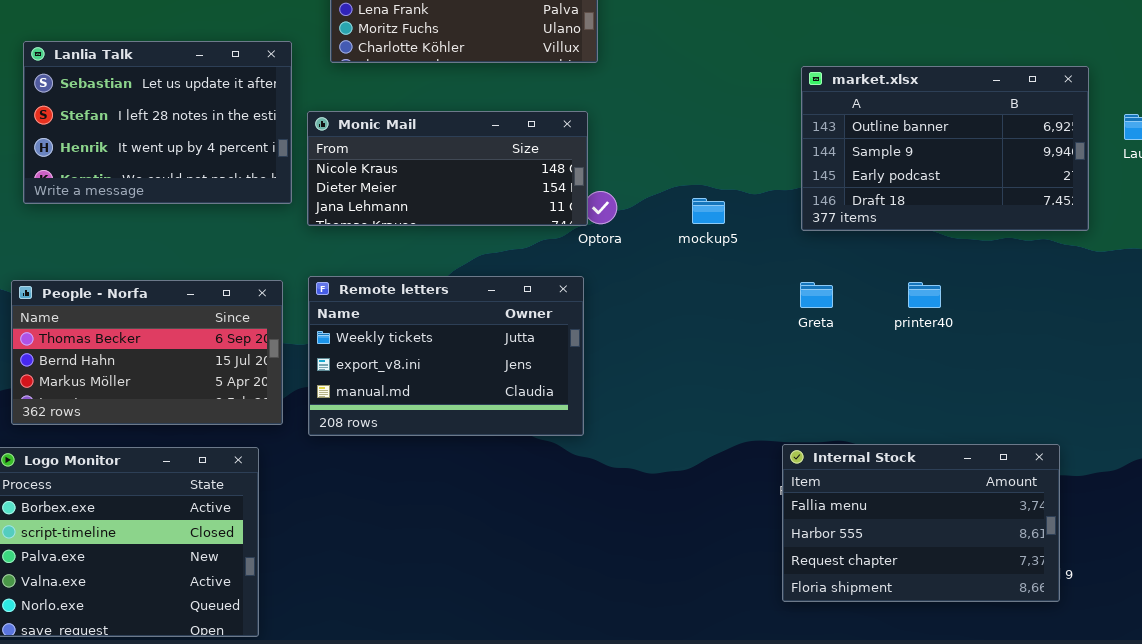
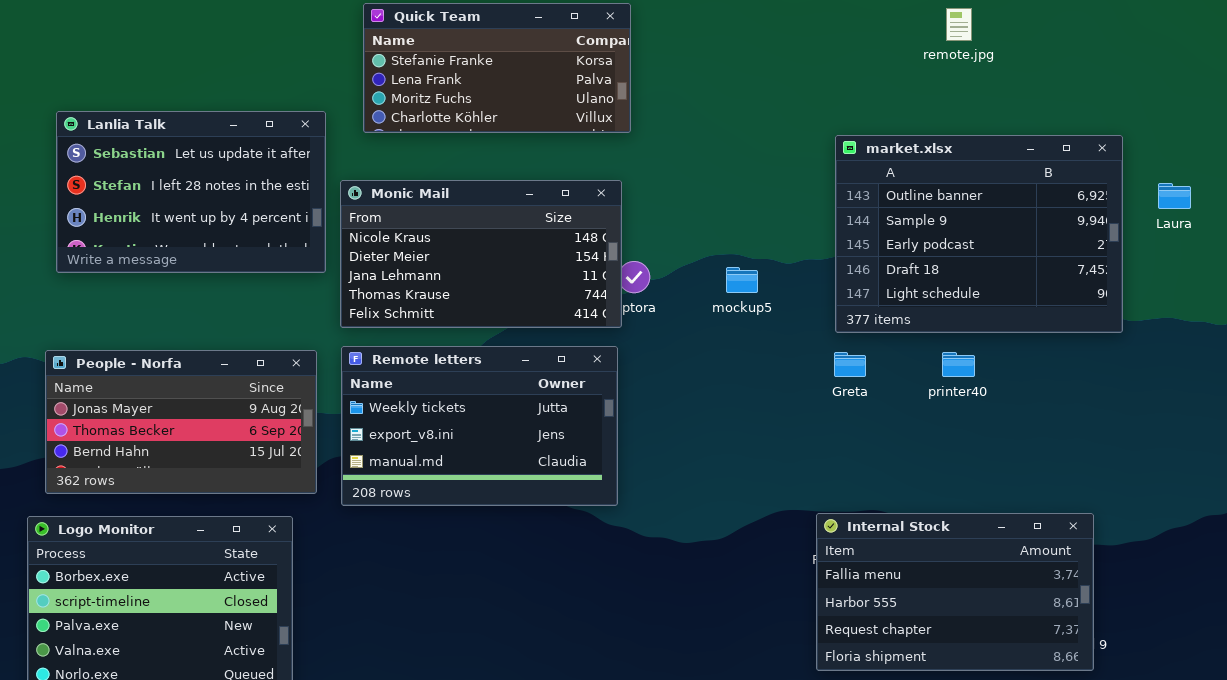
market.xlsx: [801,66,1089,231] -> [835,135,1123,333], resized
Monic Mail: [307,111,588,226] -> [340,180,622,328], resized
People - Norfa: [11,280,283,425] -> [45,350,317,494], scrolled up 1 row

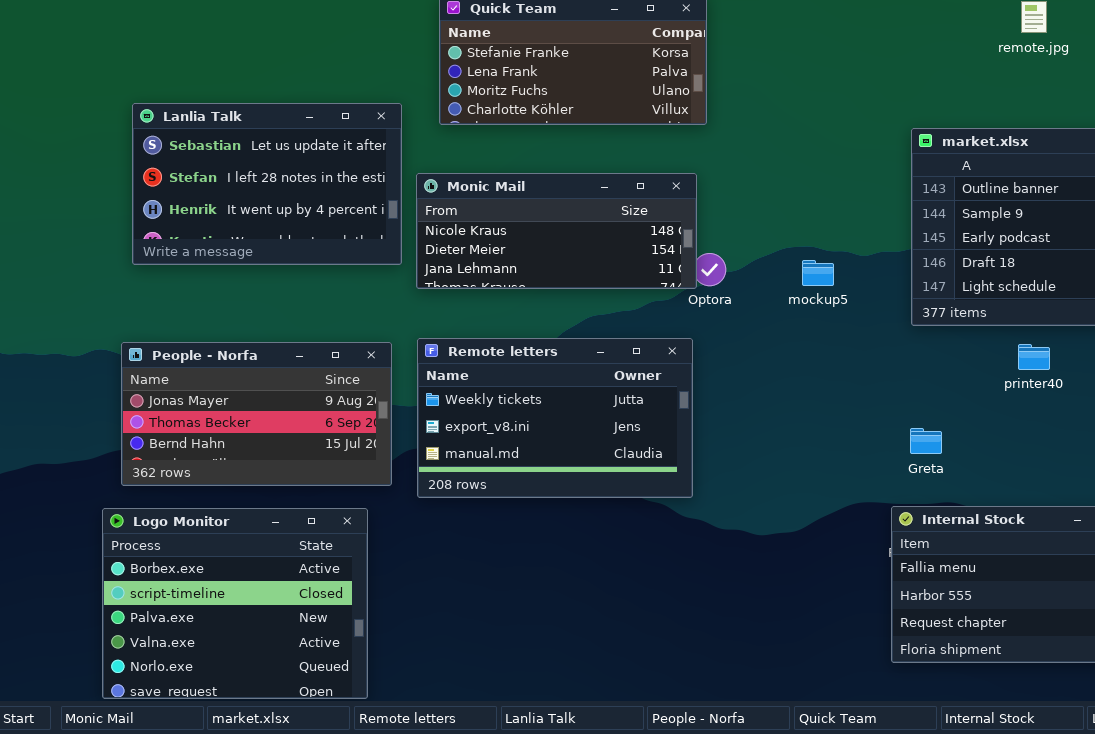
Monic Mail: [340,180,622,328] -> [416,173,697,289], resized
Greta: [834,352,866,377] -> [910,428,942,454], moved

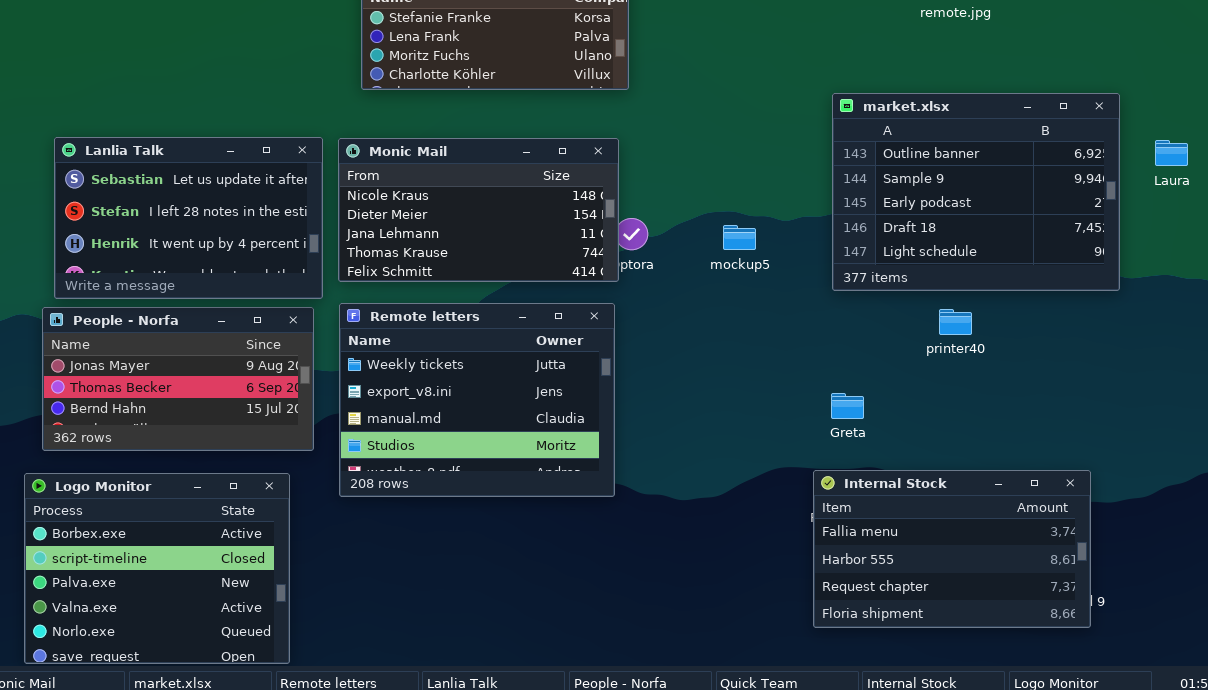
Lanlia Talk: [132,103,402,265] -> [54,137,323,299], moved
Monic Mail: [416,173,697,289] -> [338,138,619,282], resized
Remote letters: [417,338,693,498] -> [339,303,615,497], resized

